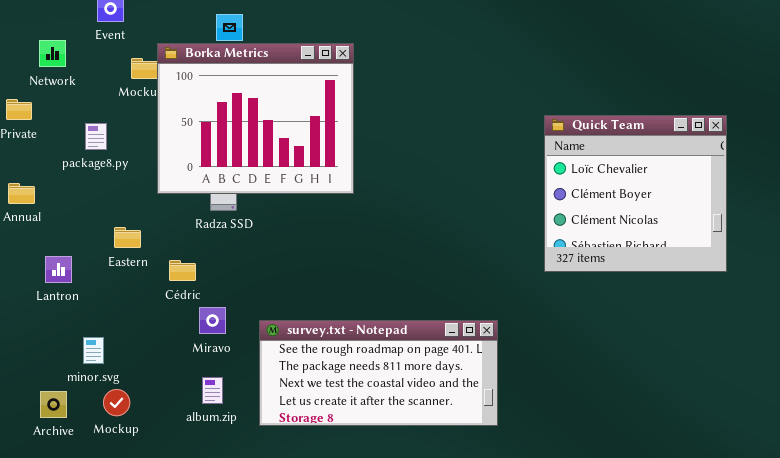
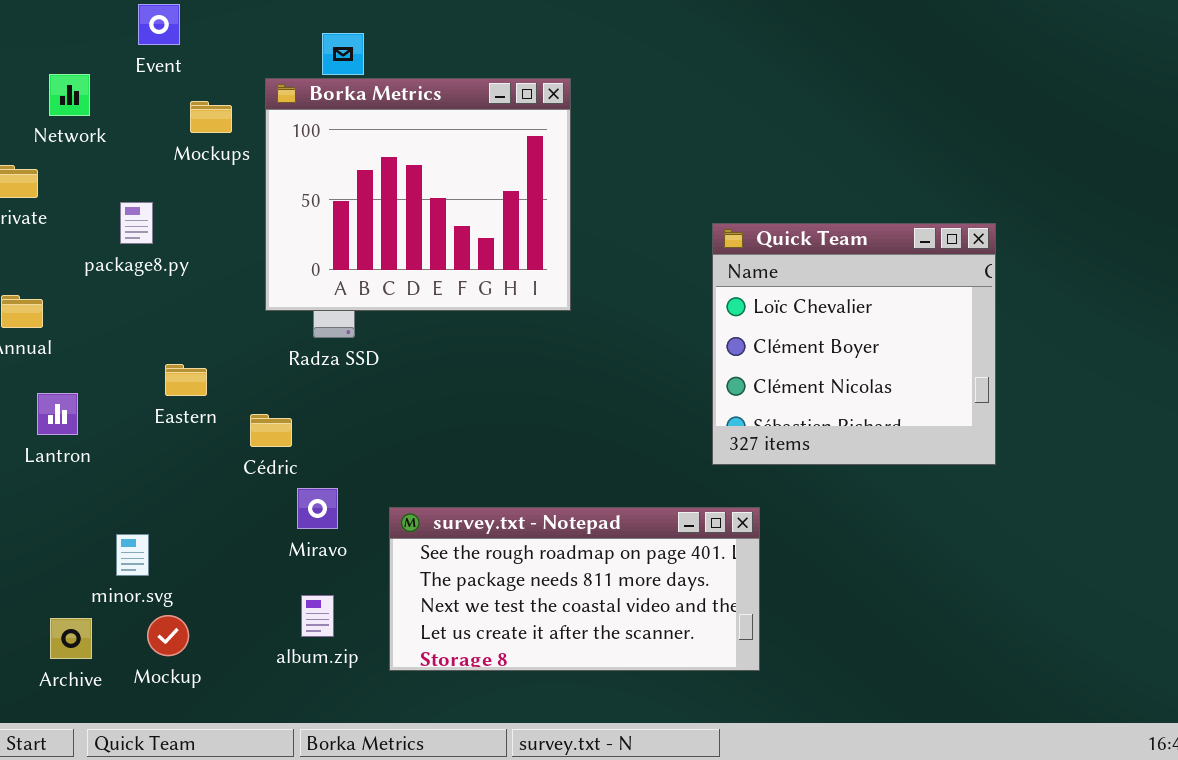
Borka Metrics: [157,43,354,194] -> [265,78,571,311], moved
Quick Team: [544,115,727,272] -> [712,223,996,465], moved
Lantron: [45,256,72,283] -> [37,393,78,435], moved

